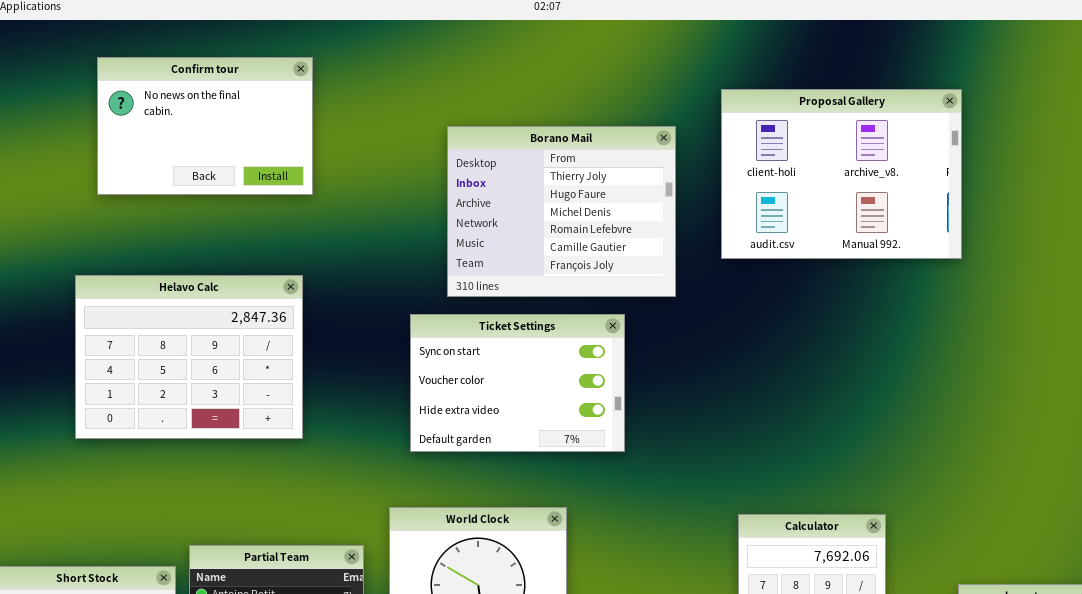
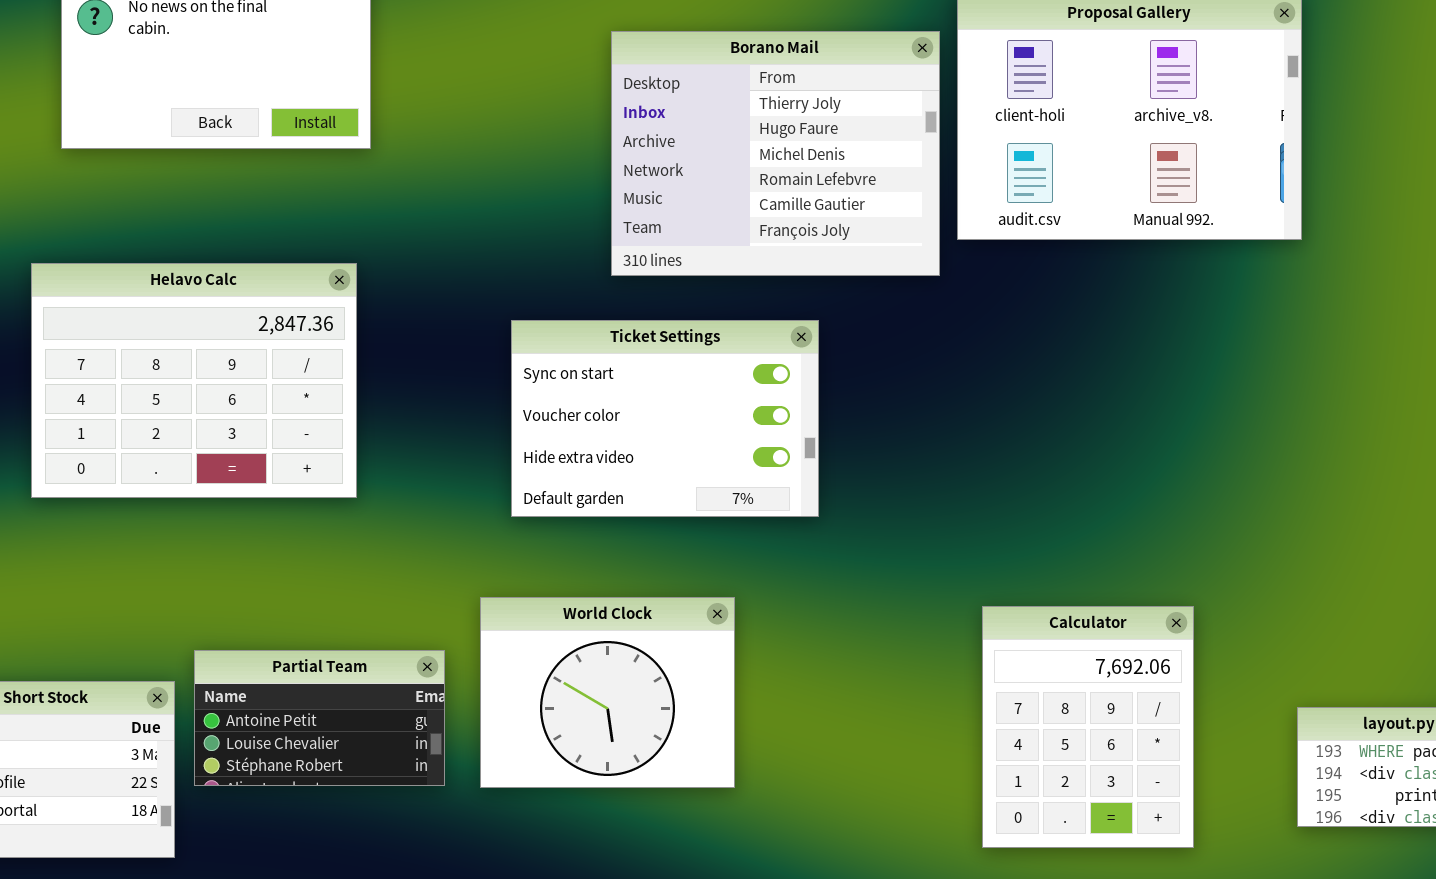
Borano Mail: [447,126,676,297] -> [611,31,940,276], moved

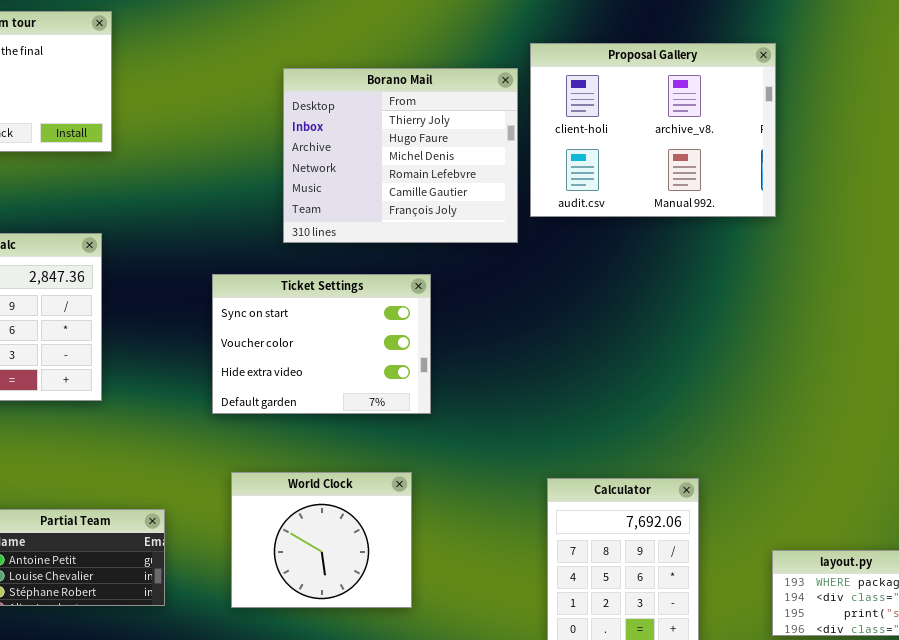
World Clock: [480,597,735,788] -> [231,472,412,608], moved

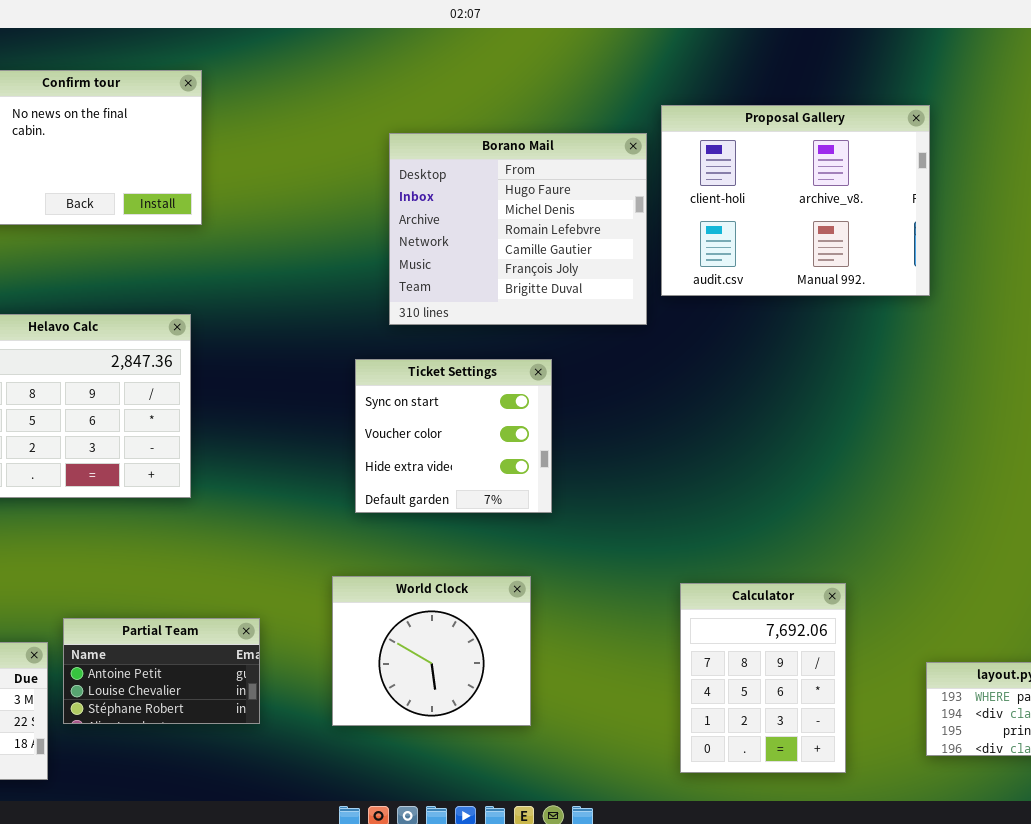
Borano Mail: [283,68,518,243] -> [389,133,647,325], scrolled down 1 row
Ticket Settings: [212,274,431,414] -> [355,359,552,513], resized

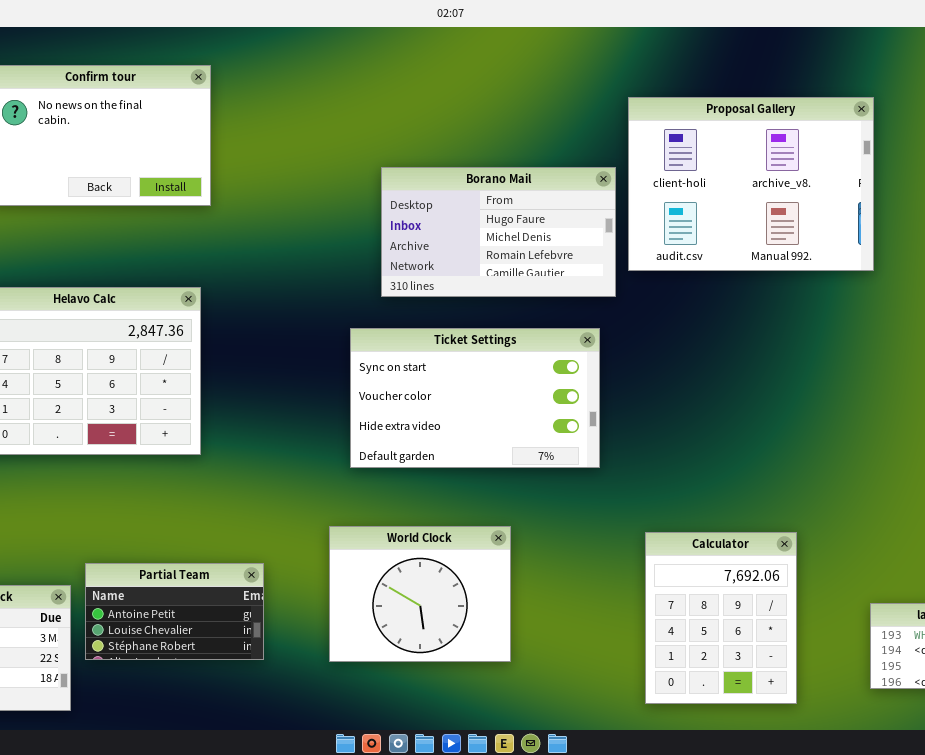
Borano Mail: [389,133,647,325] -> [381,167,616,297], resized
Ticket Settings: [355,359,552,513] -> [350,328,600,468], resized

